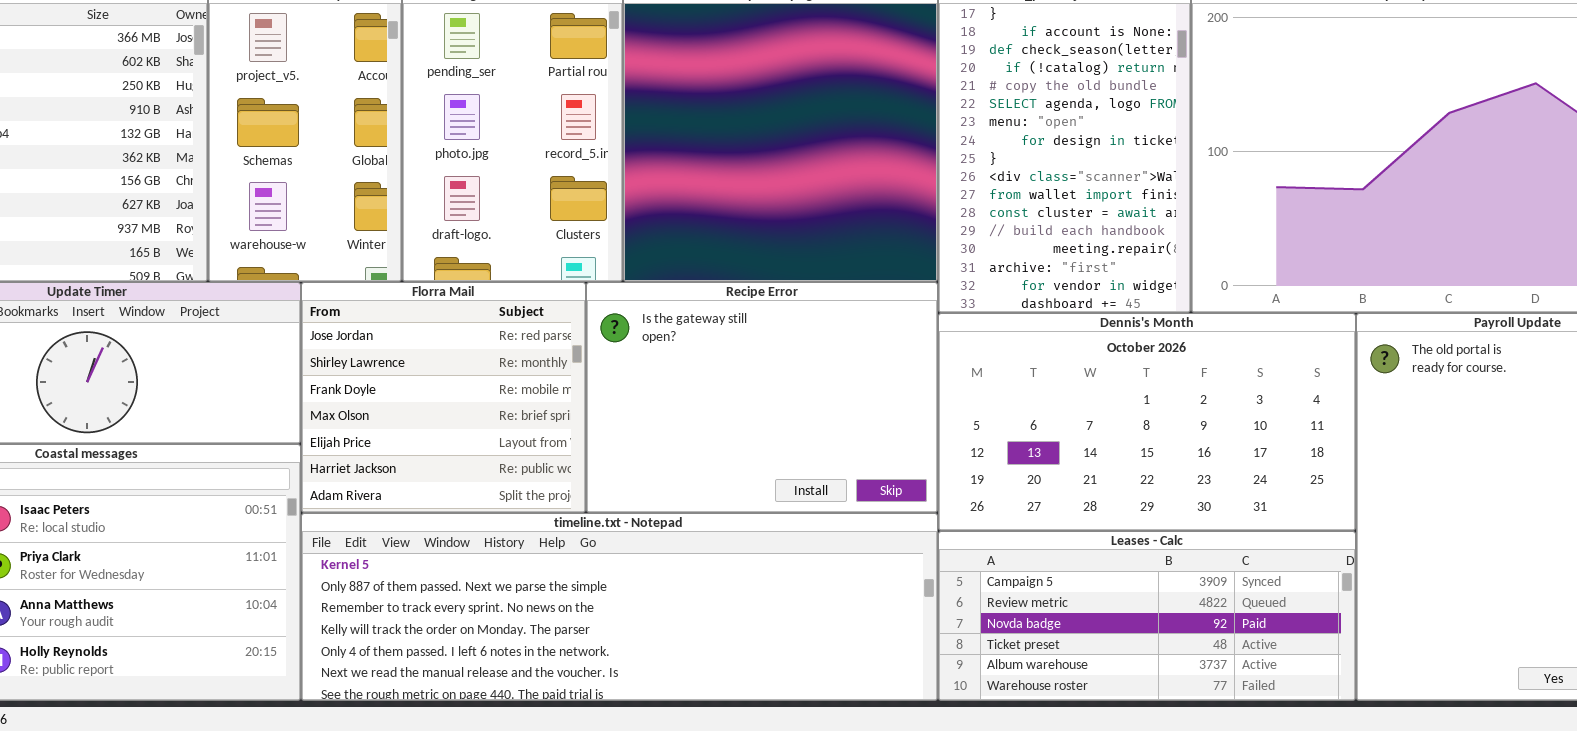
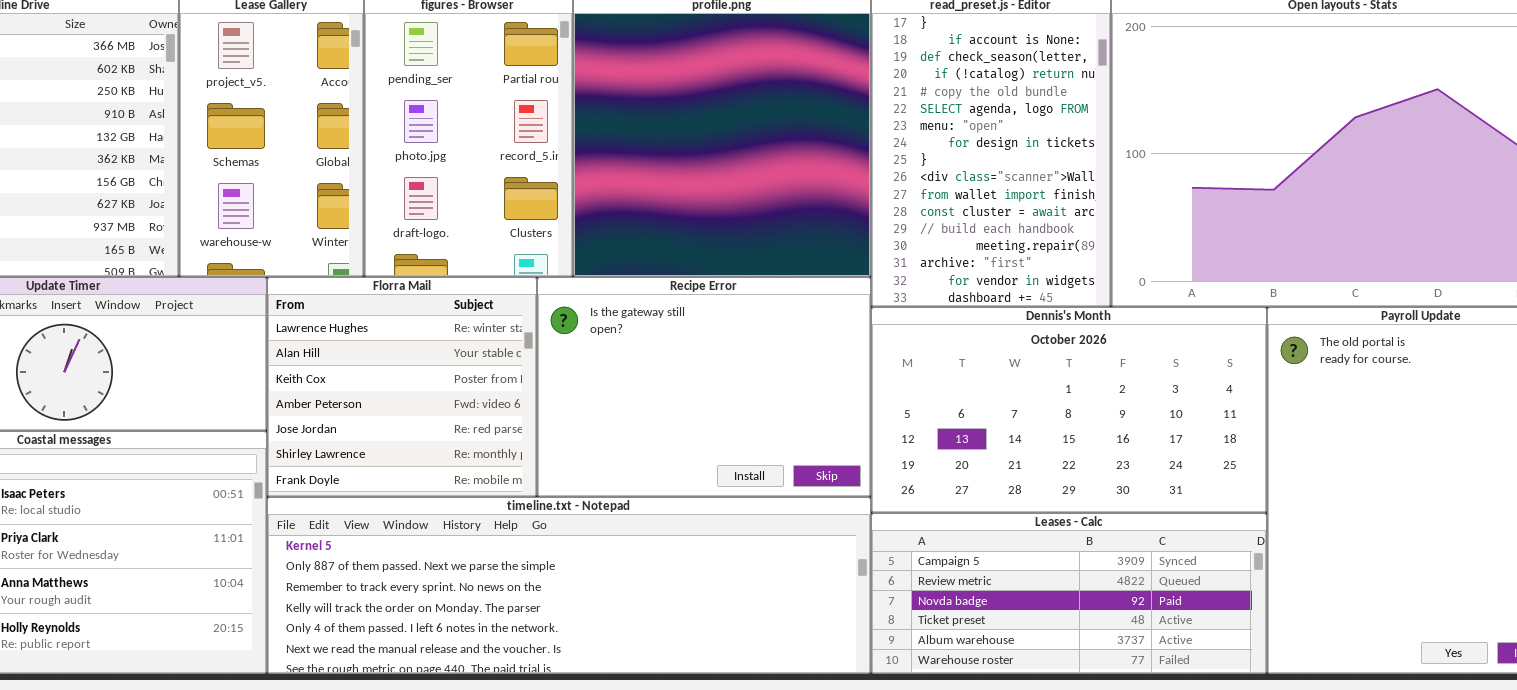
Florra Mail: [301,282,586,513] -> [267,277,537,497], scrolled up 4 rows

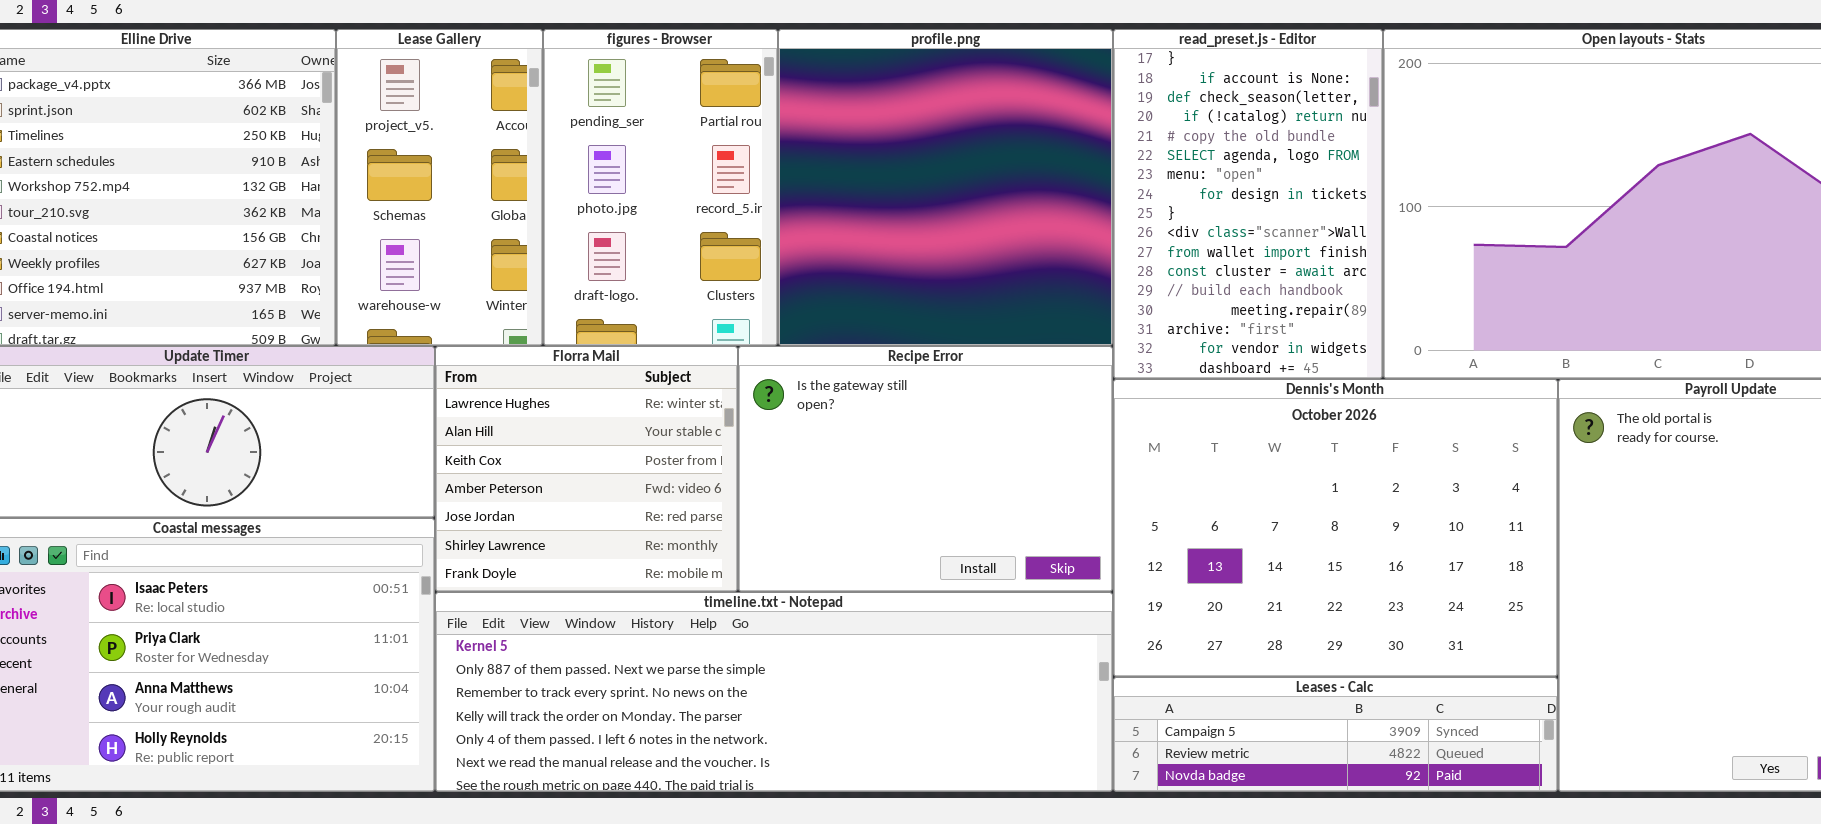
Dennis's Month: [871,307,1267,513] -> [1113,379,1558,677], resized
Leases - Calc: [871,513,1267,674] -> [1113,677,1558,792], resized

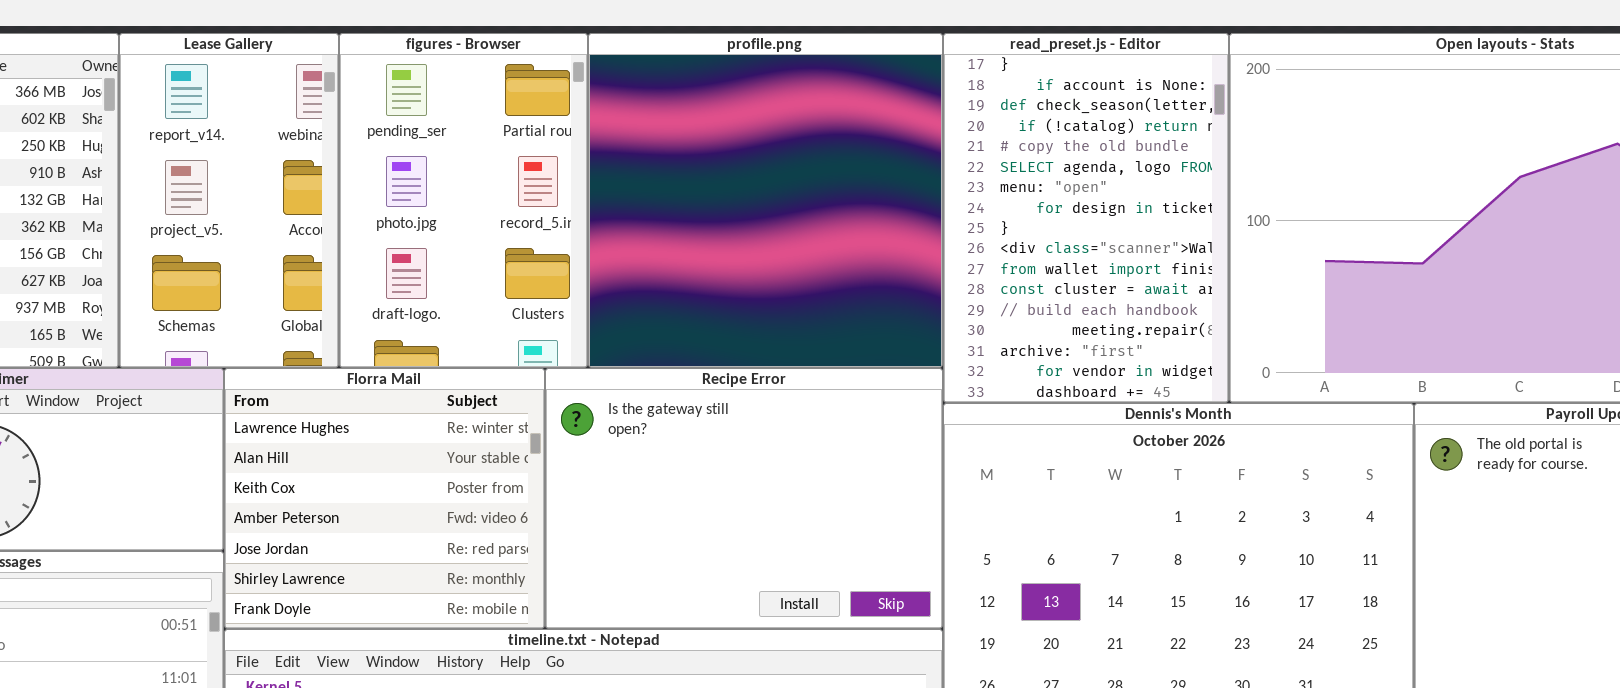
Lease Gallery: [336,29,543,346] -> [119,33,339,368], scrolled up 1 row

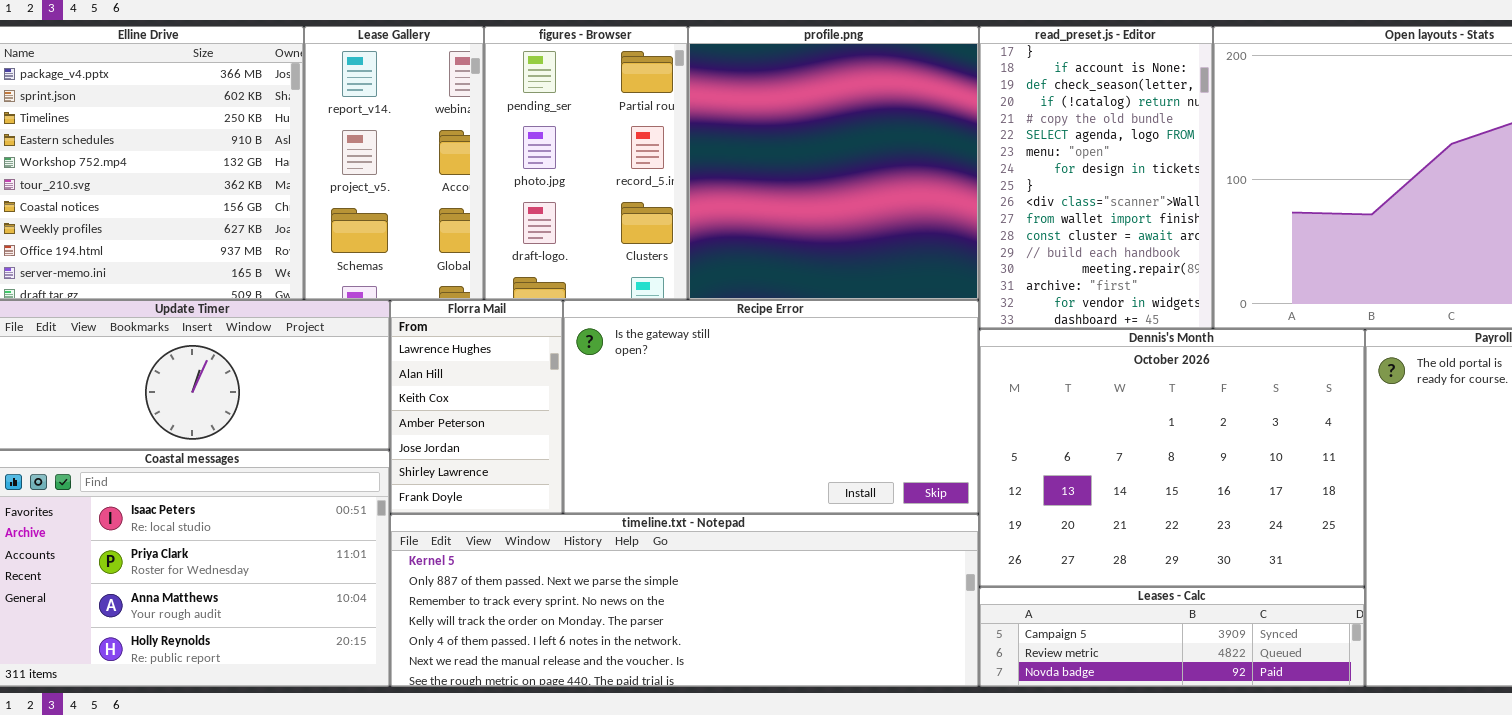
Florra Mail: [224,368,545,629] -> [390,300,563,514], resized
Recipe Error: [545,368,943,629] -> [563,300,979,514], resized

